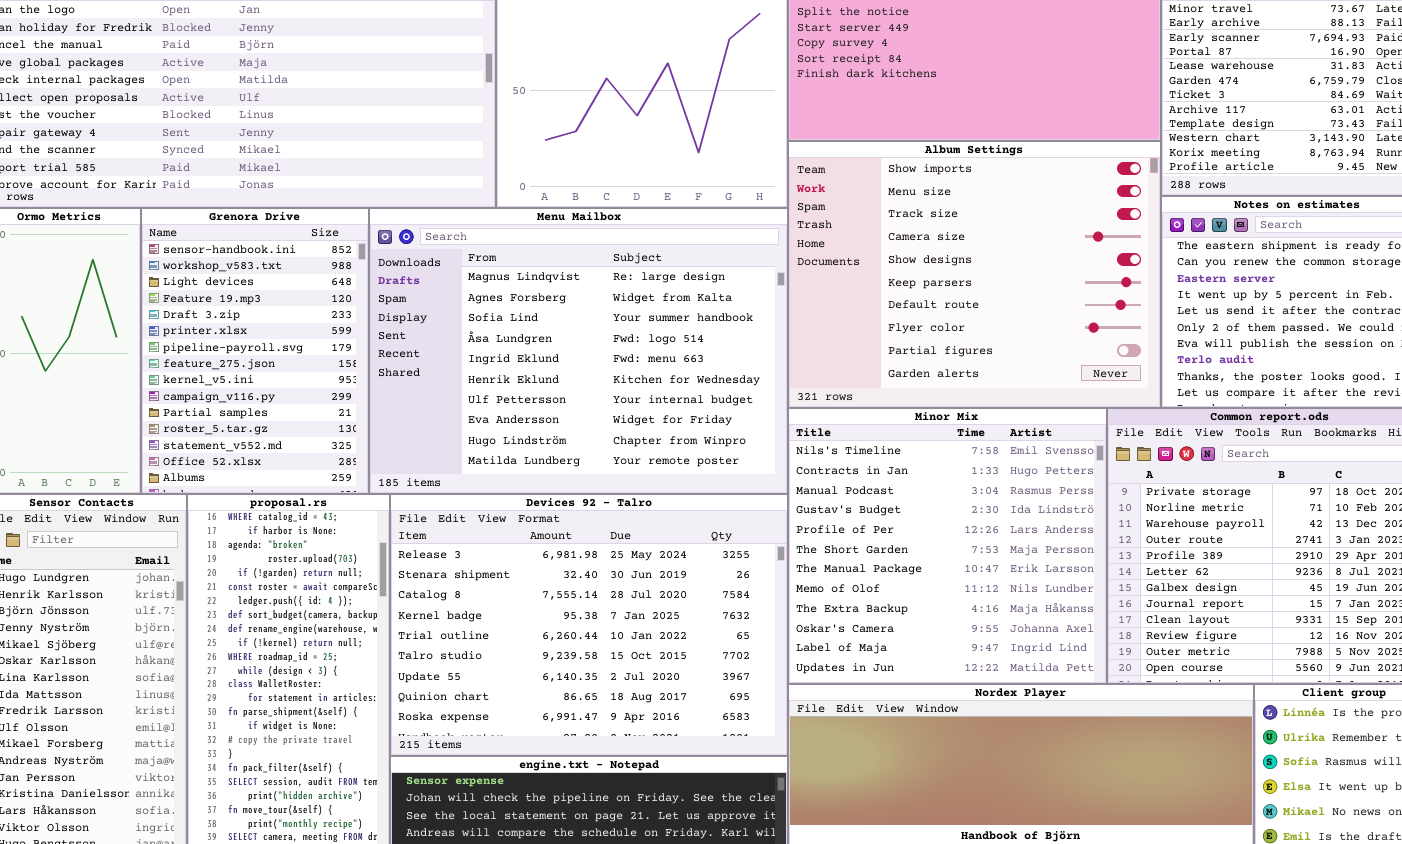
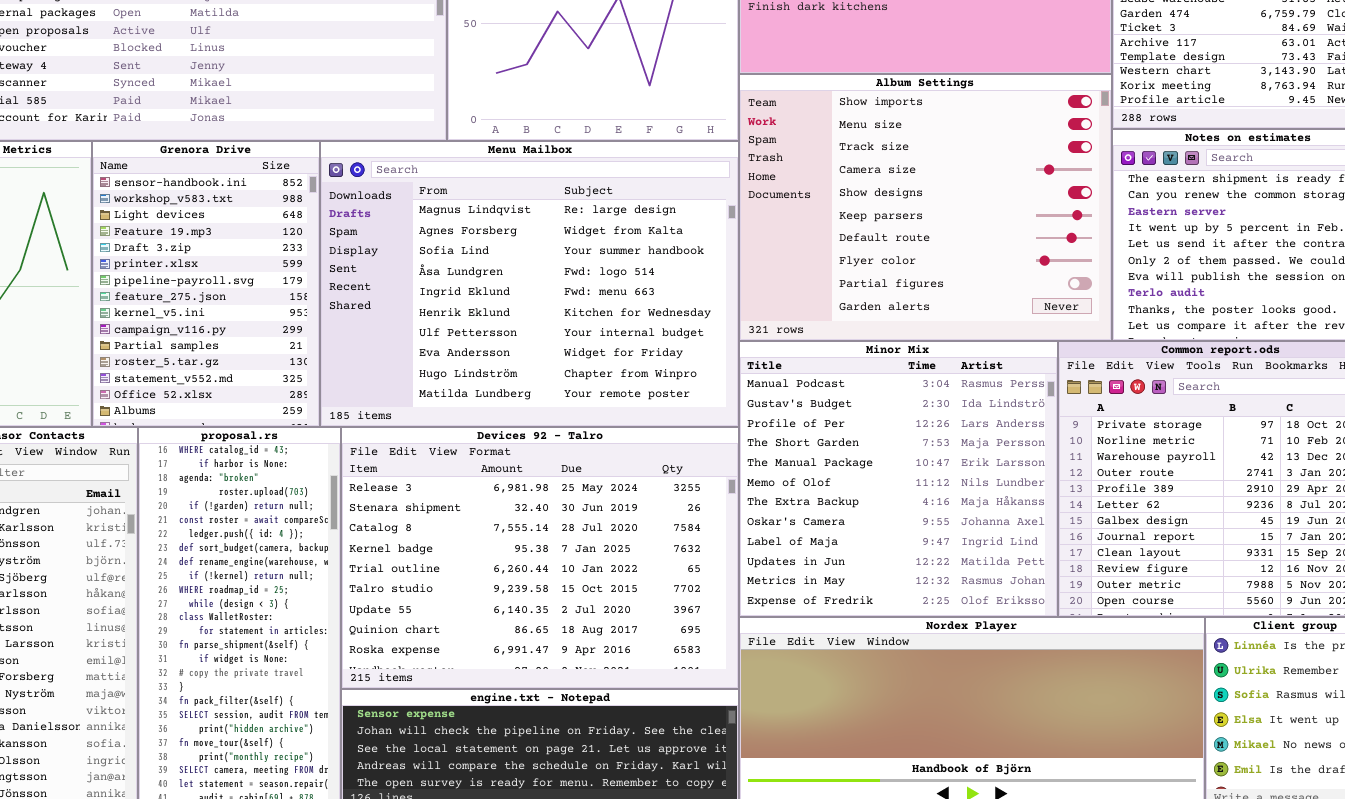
Minor Mix: [788,408,1107,684] -> [739,341,1058,617], scrolled down 2 rows

